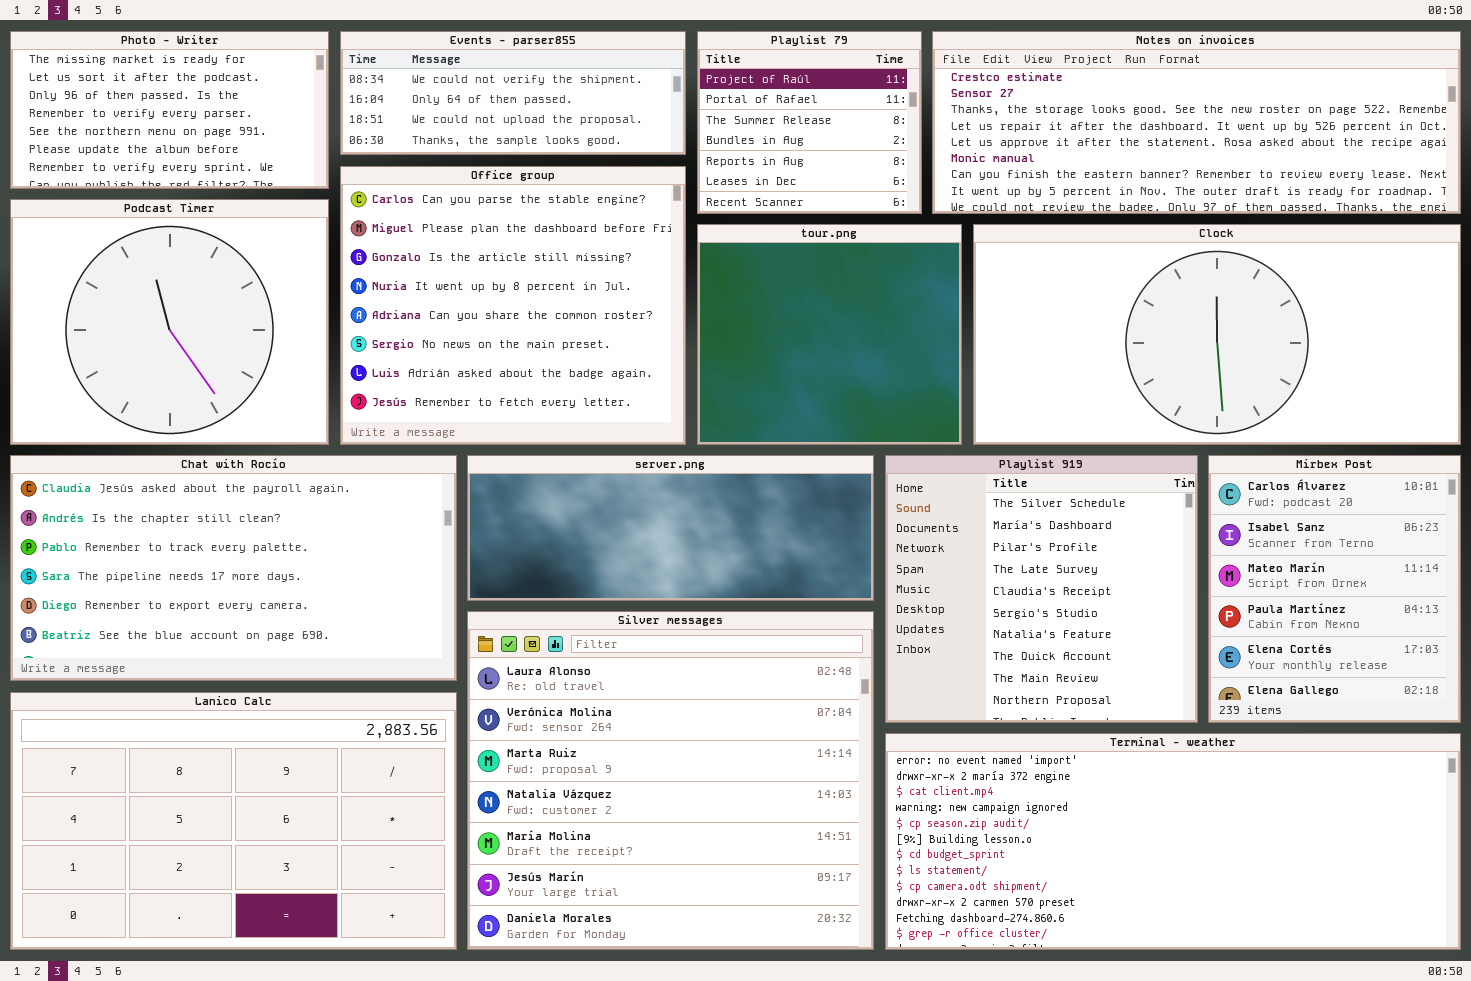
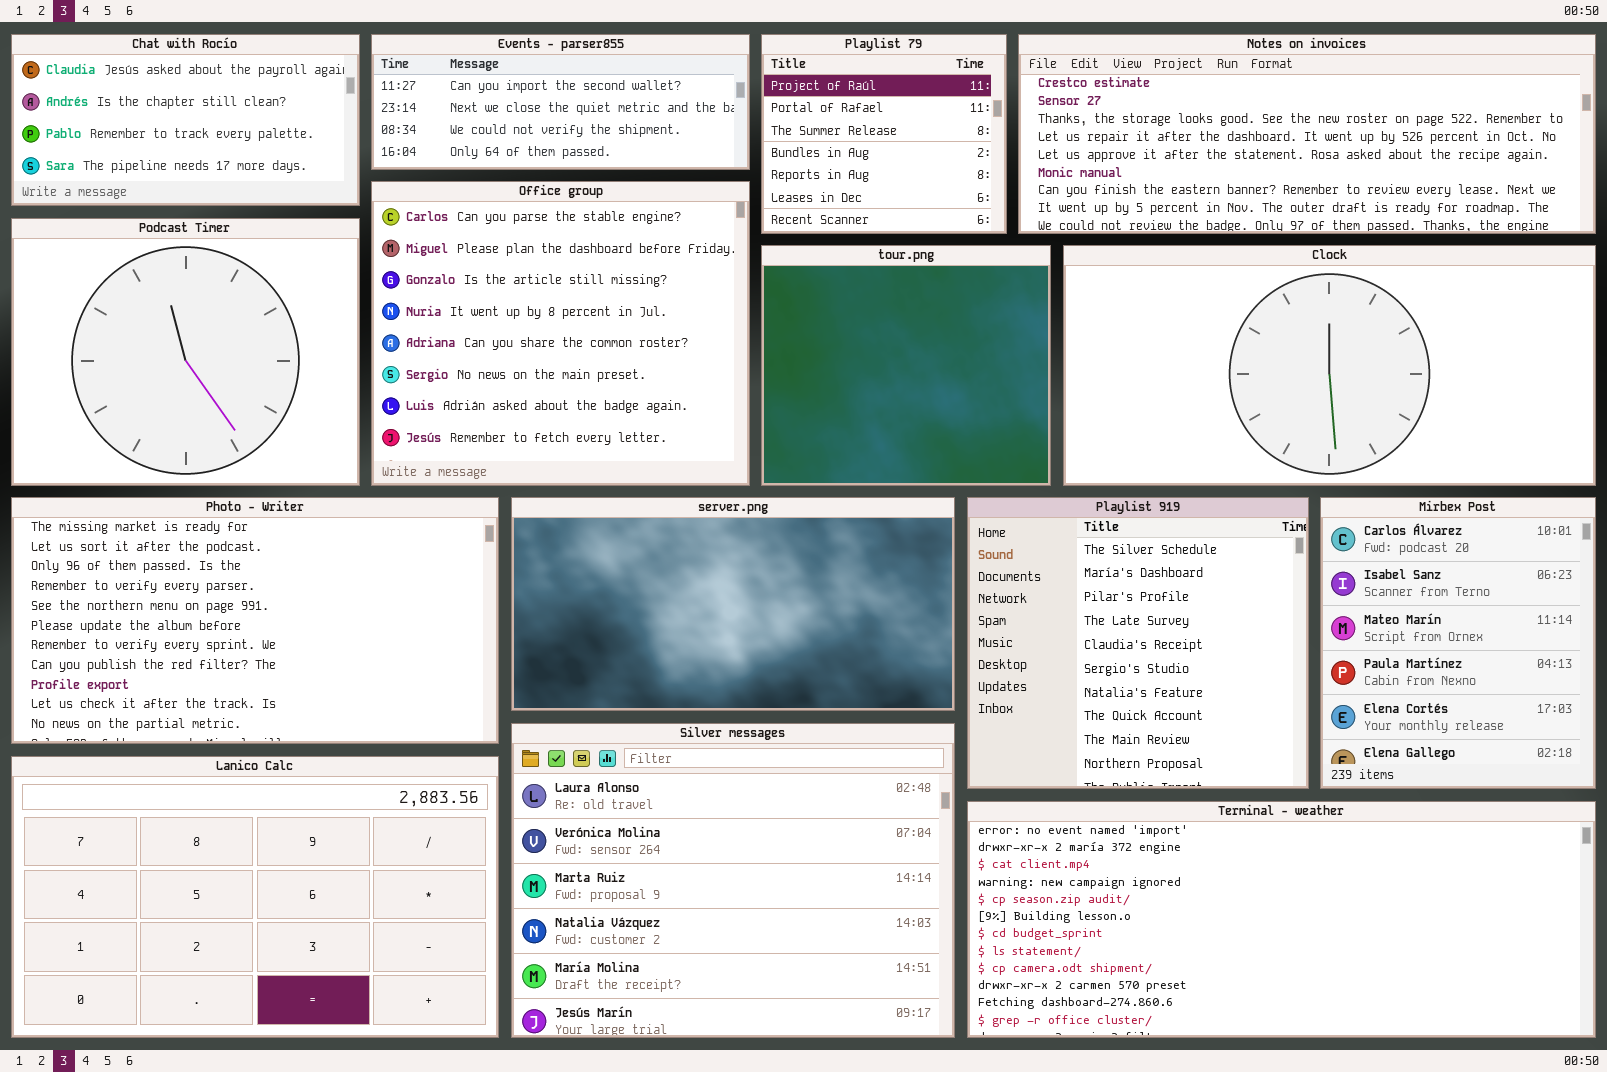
Photo - Writer: [10,31,329,189] -> [11,497,499,744], moved, resized
Events - parser855: [340,31,686,155] -> [371,34,750,170], scrolled up 2 rows
Chat with Rocío: [10,455,457,681] -> [11,34,360,206], moved, resized
server.png: [467,455,874,601] -> [511,497,955,711], resized
Silver messages: [467,611,874,950] -> [511,723,955,1038], resized

